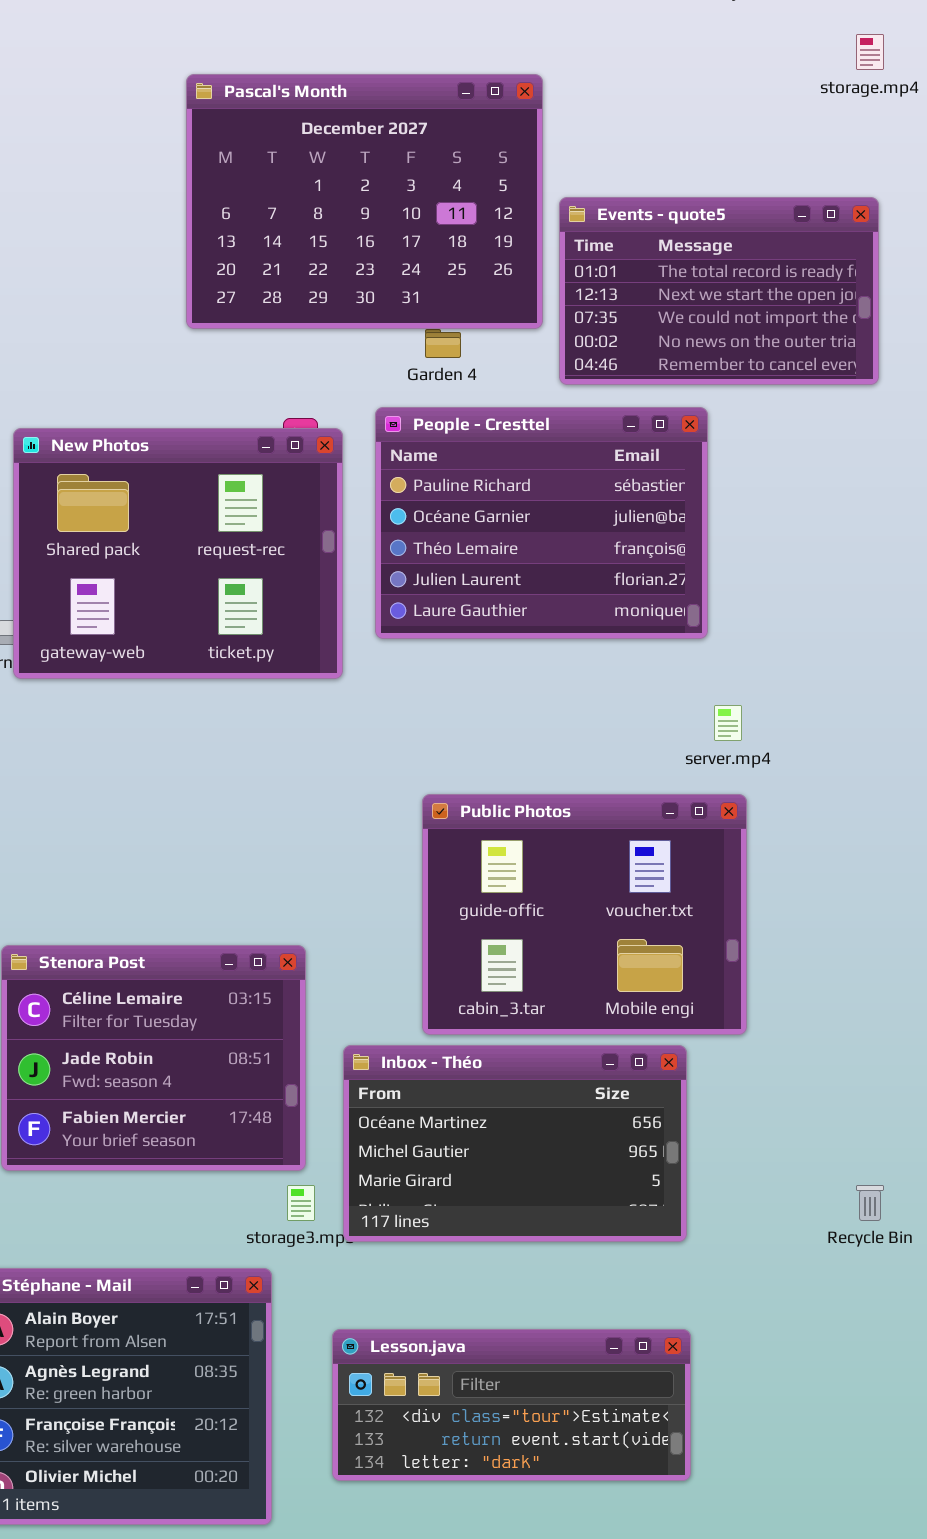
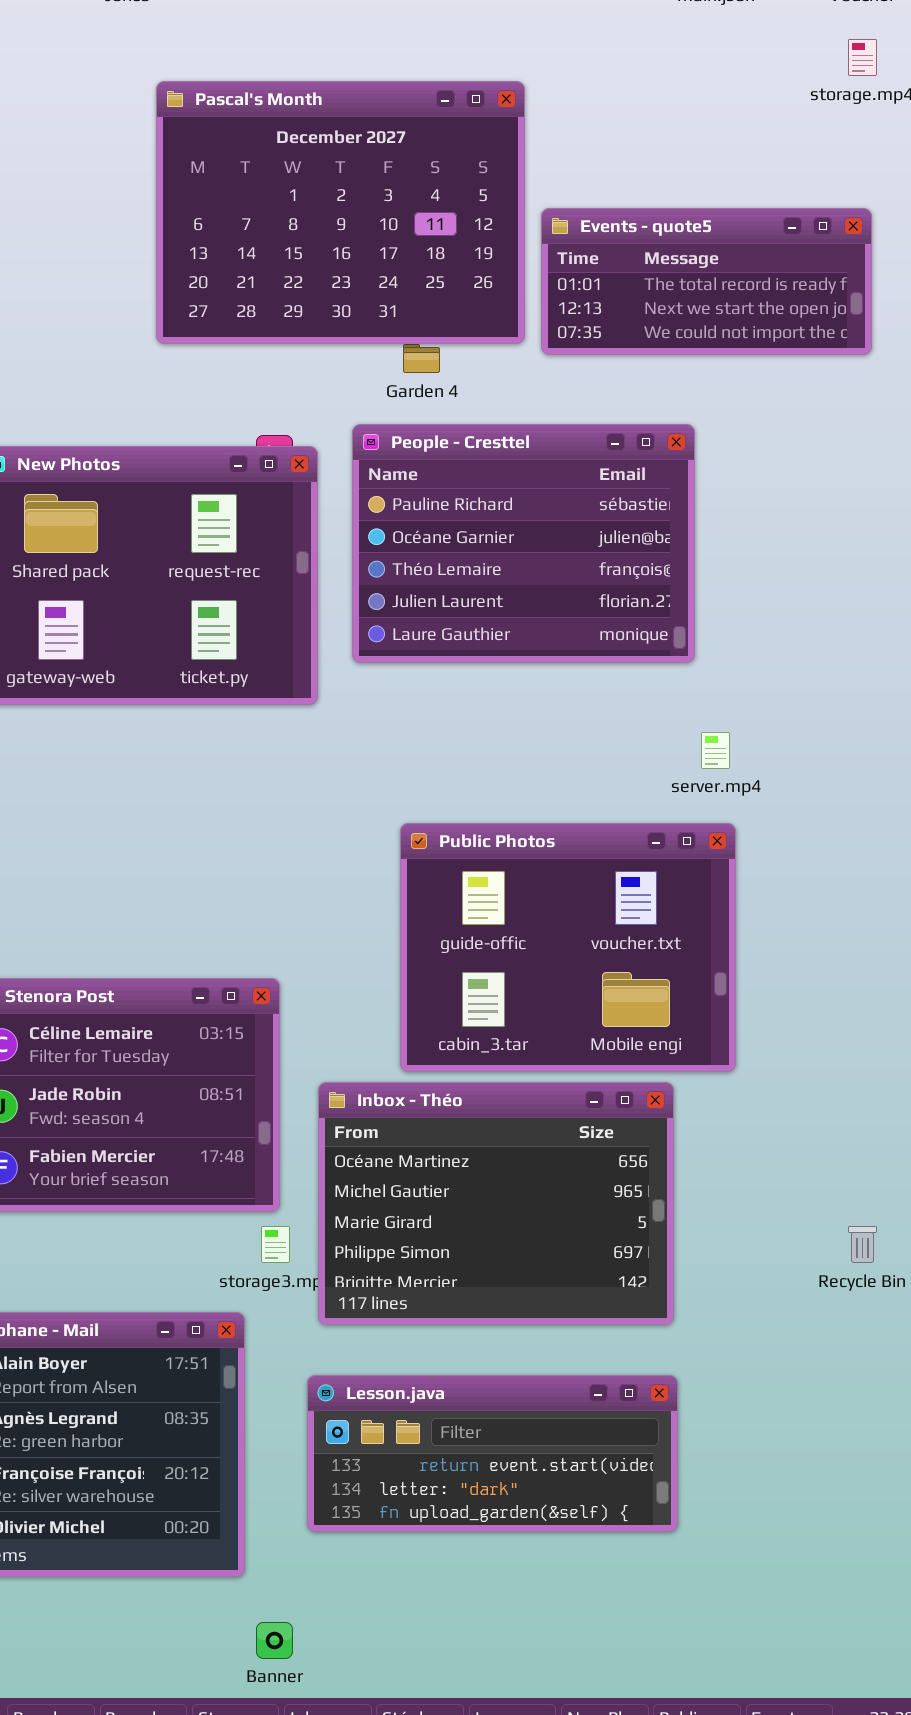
Events - quote5: [559,197,879,385] -> [541,208,872,355], resized
Inbox - Théo: [343,1045,687,1242] -> [318,1082,674,1325], resized
Lesson.java: [332,1329,691,1481] -> [307,1375,678,1532], scrolled down 1 row

